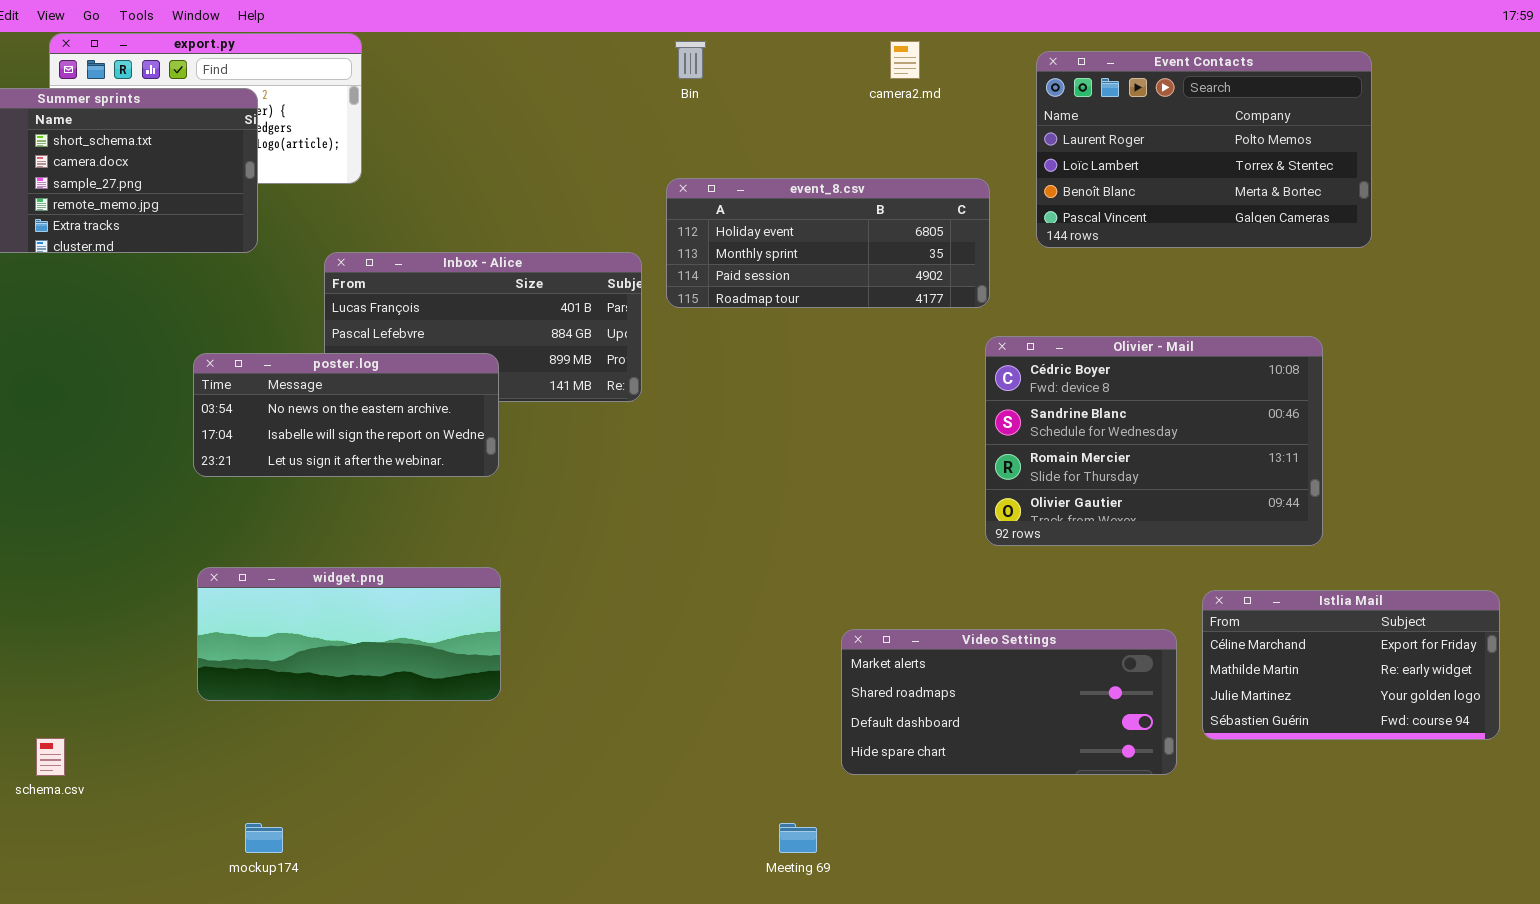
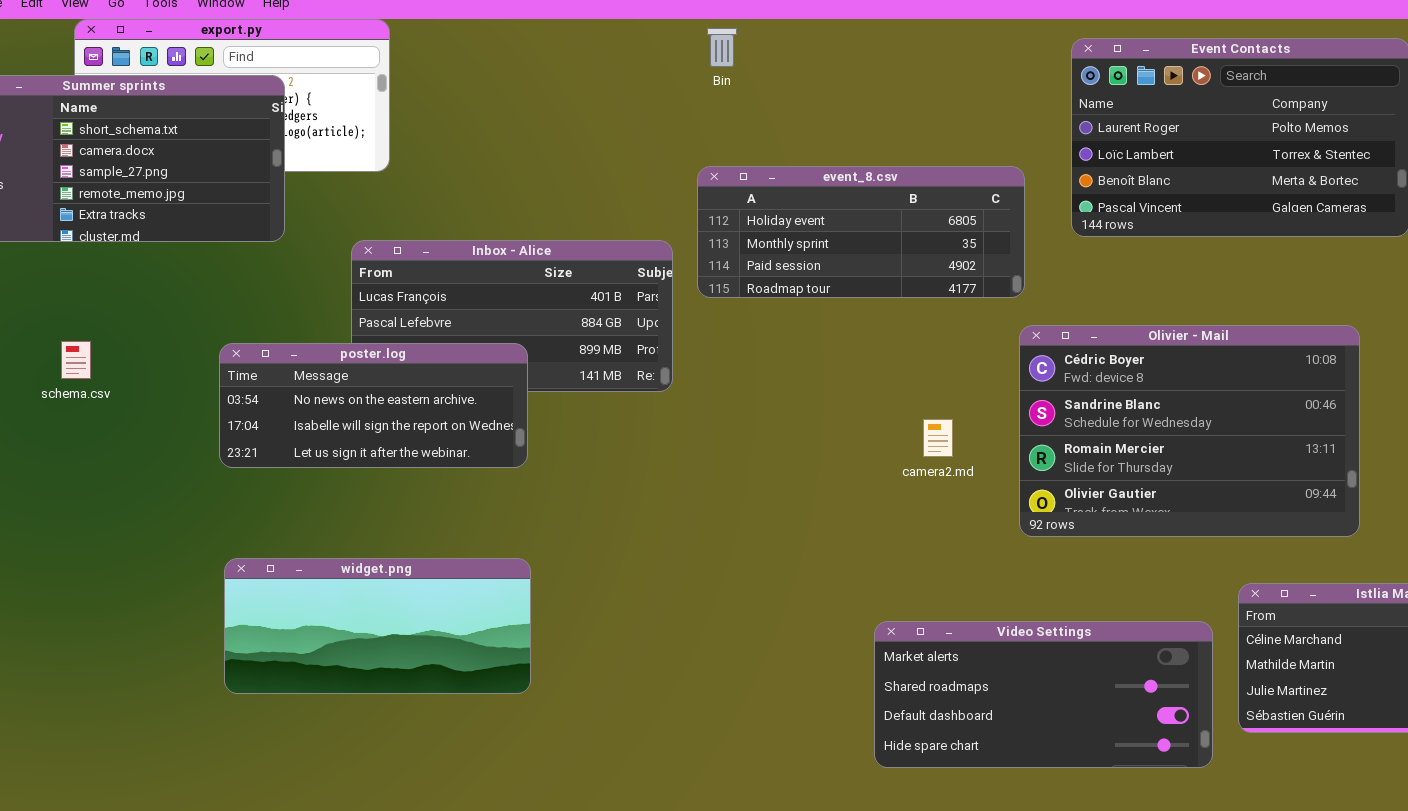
camera2.md: [890,41,920,79] -> [923,419,953,457], moved
schema.csv: [36,738,65,776] -> [61,341,91,379], moved

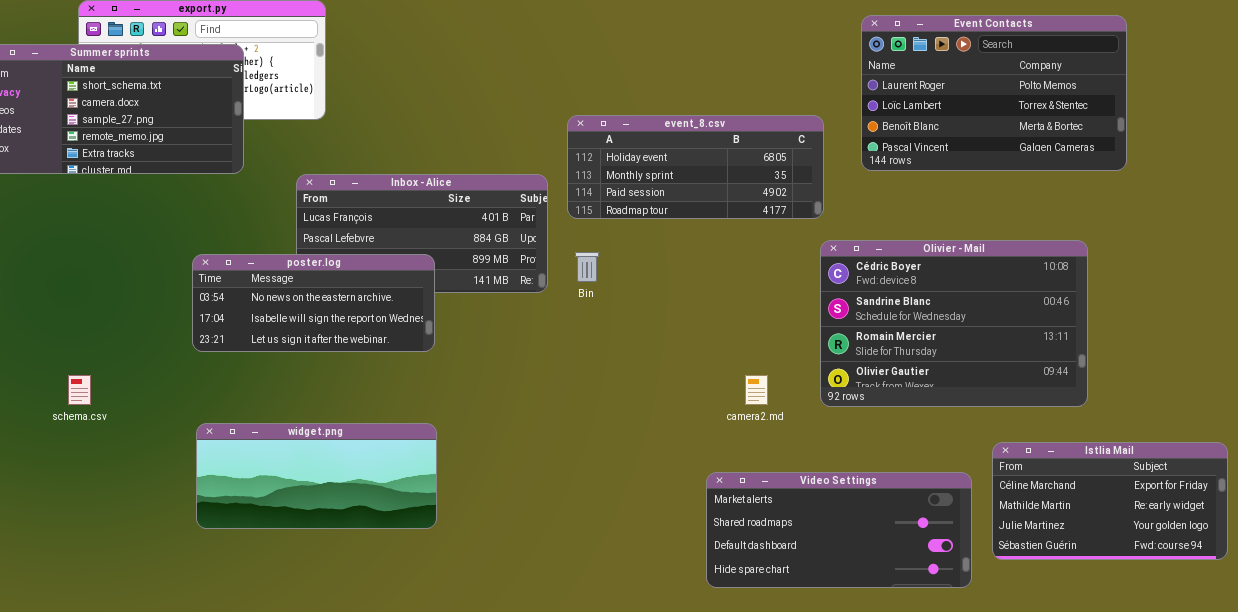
Bin: [707,28,737,67] -> [575,252,599,282], moved
schema.csv: [61,341,91,379] -> [68,375,91,405], moved
camera2.md: [923,419,953,457] -> [745,375,768,405], moved

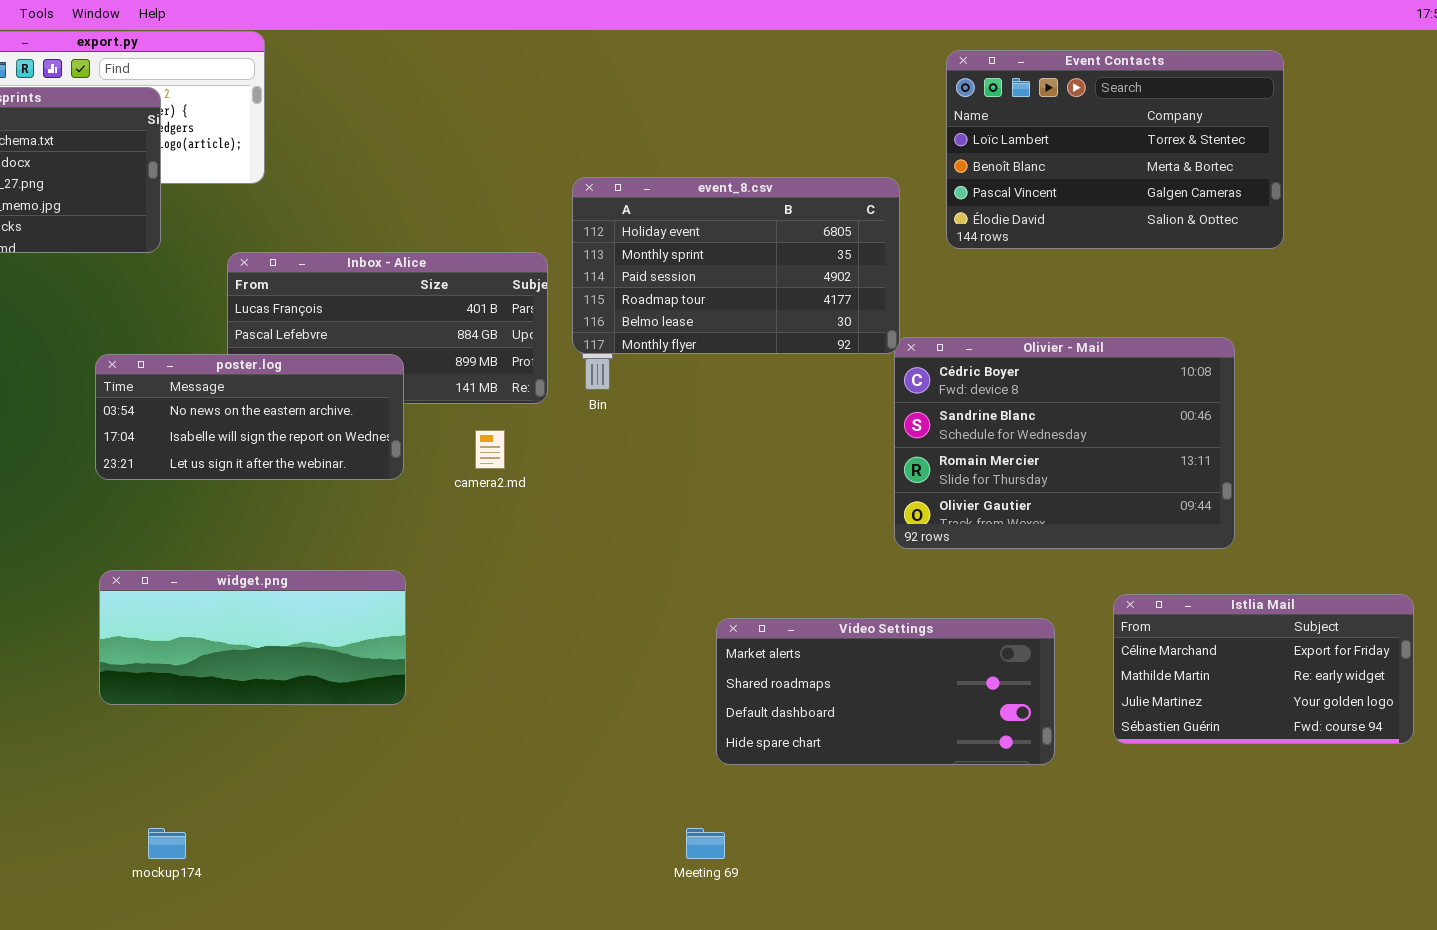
Event Contacts: [861,15,1127,171] -> [946,50,1284,249], scrolled down 1 row
event_8.csv: [567,115,824,219] -> [572,177,900,354], resized
camera2.md: [745,375,768,405] -> [475,430,505,469], moved
Video Settings: [706,472,972,588] -> [716,618,1055,765], moved

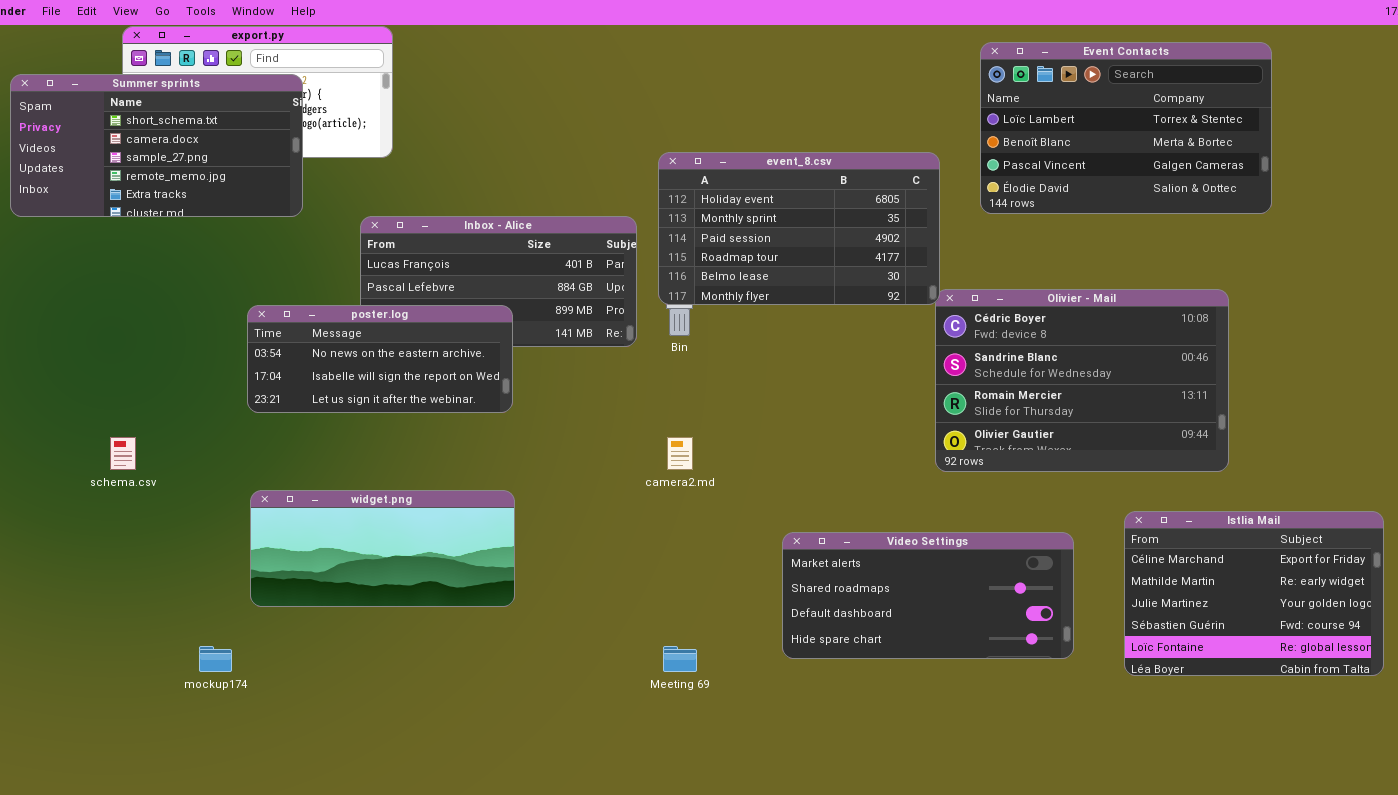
camera2.md: [475,430,505,469] -> [667,437,693,470], moved
Istlia Mail: [1113,594,1414,744] -> [1124,511,1384,676], resized
mockup174: [148,828,186,859] -> [199,646,232,672], moved
Meeting 69: [686,828,725,859] -> [663,646,697,672], moved

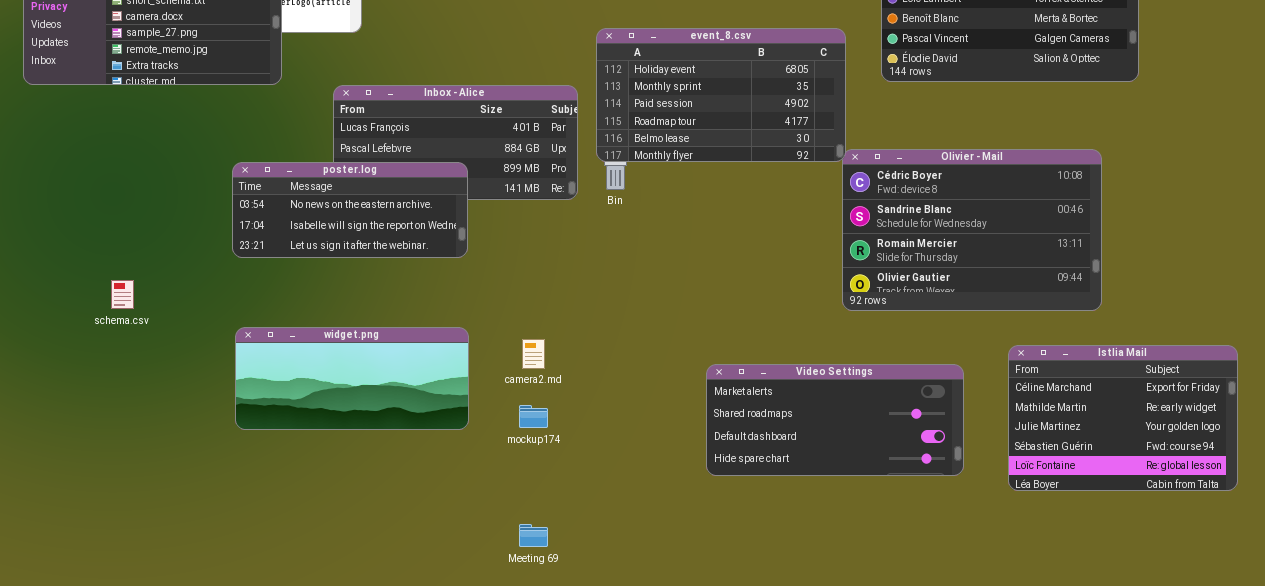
camera2.md: [667,437,693,470] -> [522,339,545,369], moved
mockup174: [199,646,232,672] -> [519,405,548,428], moved
Meeting 69: [663,646,697,672] -> [519,524,548,547], moved

